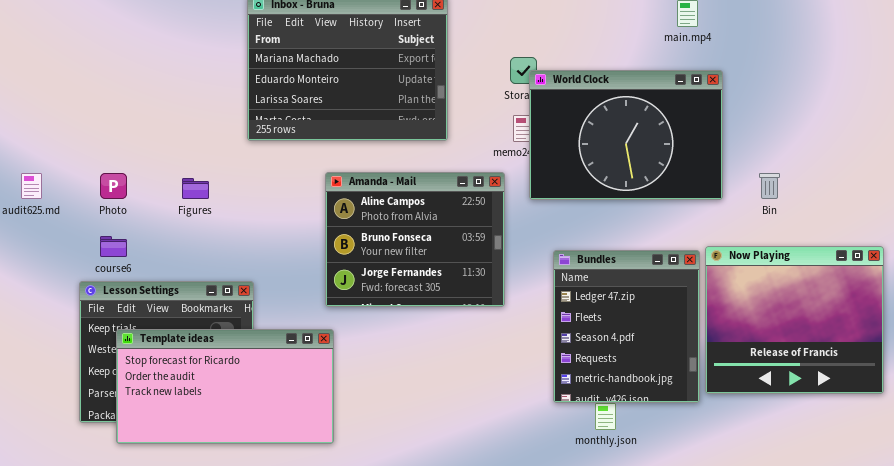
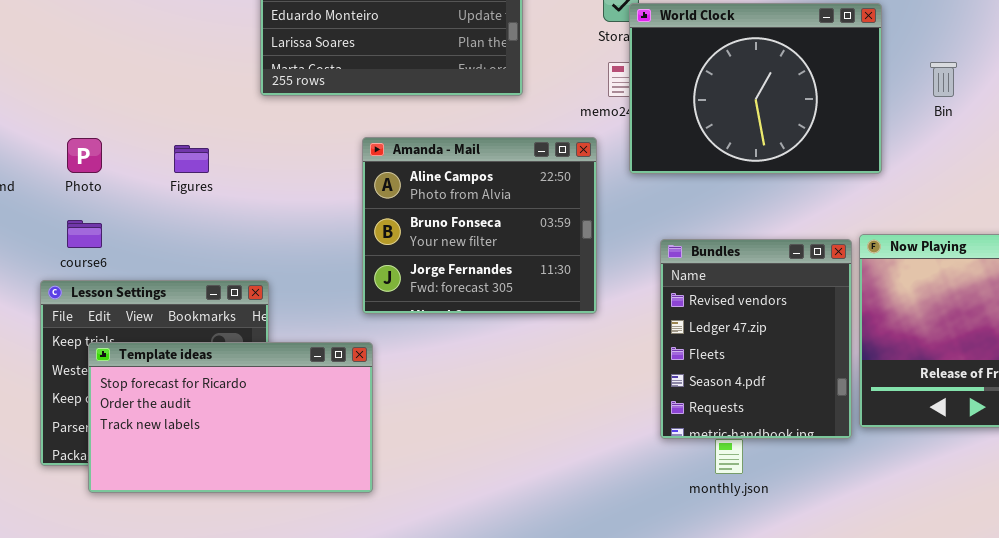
Bin: [759,173,780,199] -> [930,62,957,97], moved
Bundles: [553,250,700,403] -> [660,239,852,439], scrolled up 1 row

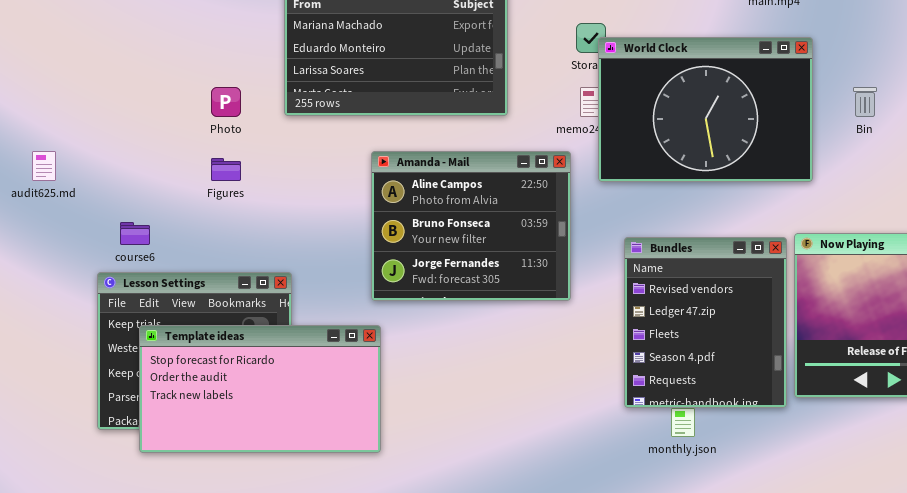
Photo: [67,138,102,173] -> [211,87,241,117], moved

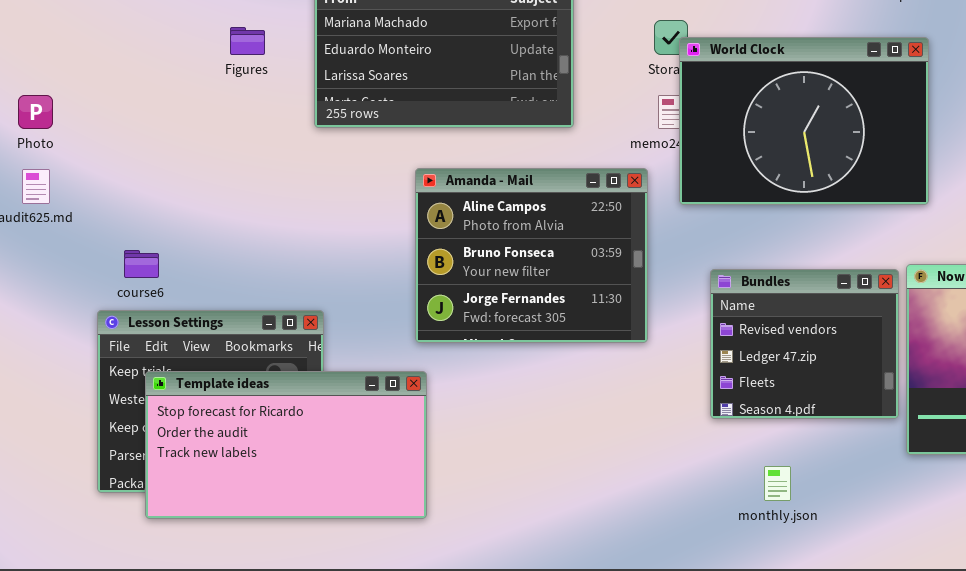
Photo: [211,87,241,117] -> [18,95,53,129], moved
Figures: [211,158,241,181] -> [230,27,265,55], moved
Bundles: [624,237,787,408] -> [710,269,899,419], resized

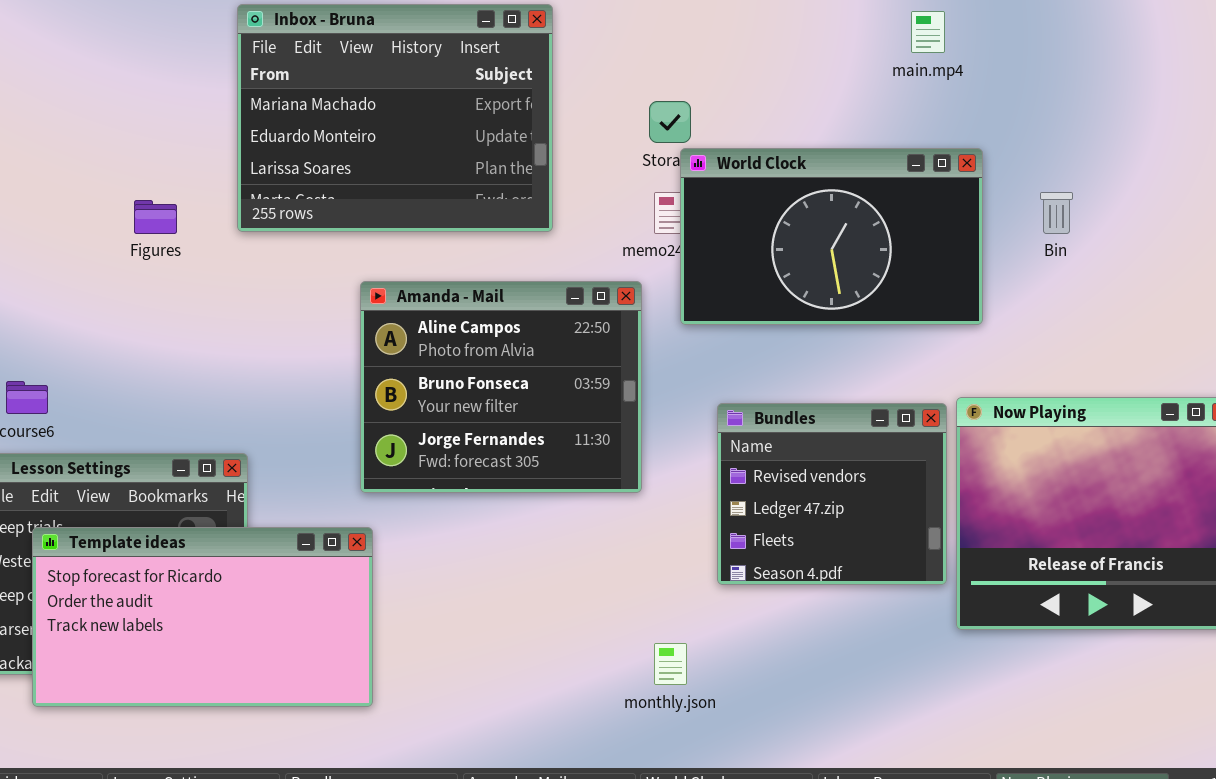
Figures: [230,27,265,55] -> [134,200,177,234], moved
World Clock: [679,37,929,205] -> [680,148,983,325], resized
monthly.json: [764,466,791,501] -> [654,643,687,685], moved

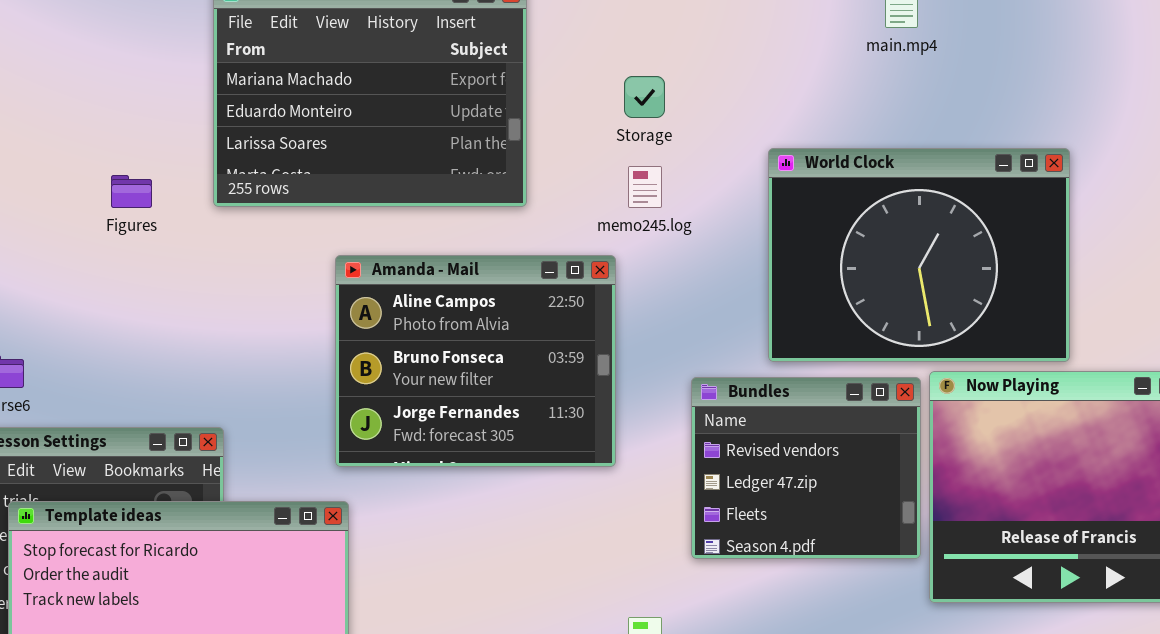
World Clock: [680,148,983,325] -> [768,148,1070,362], moved, resized

